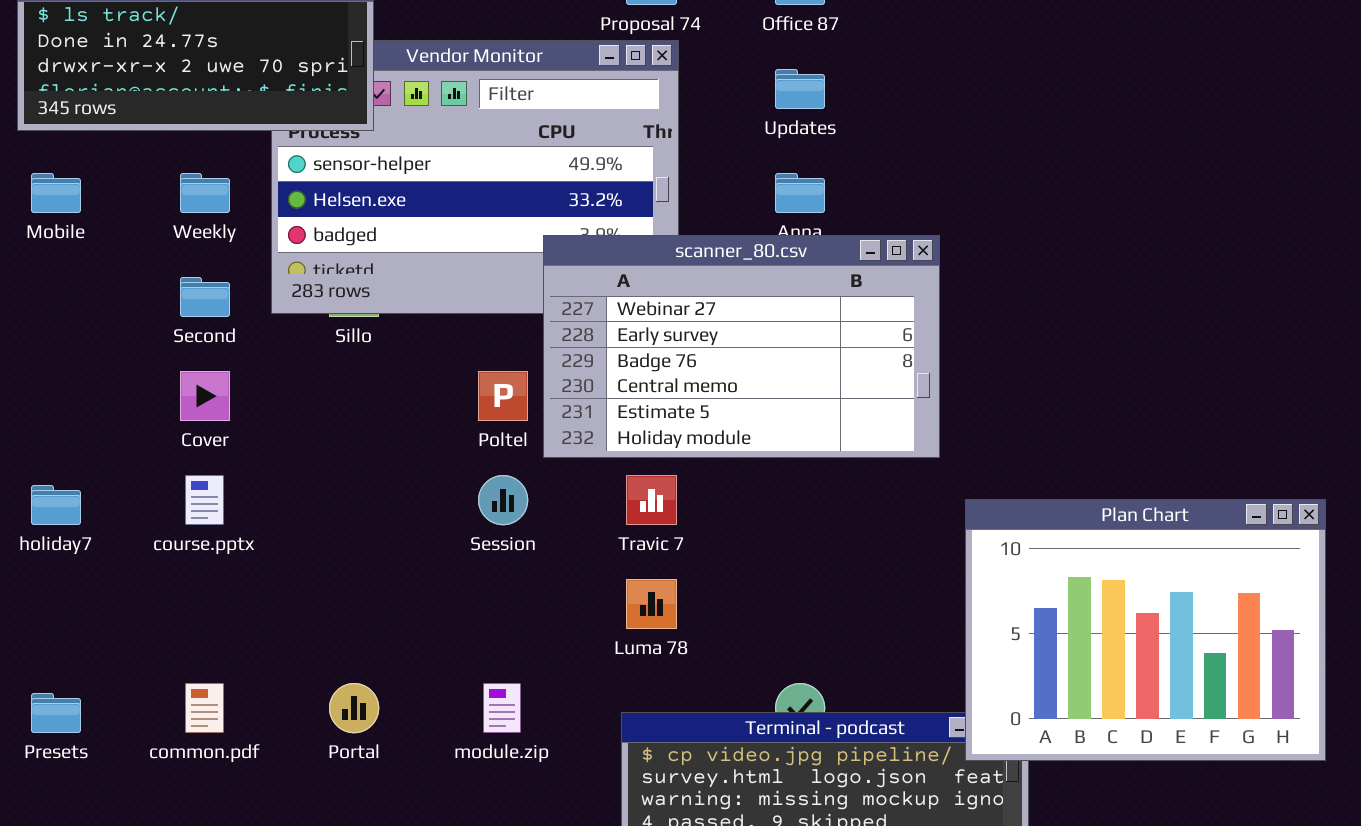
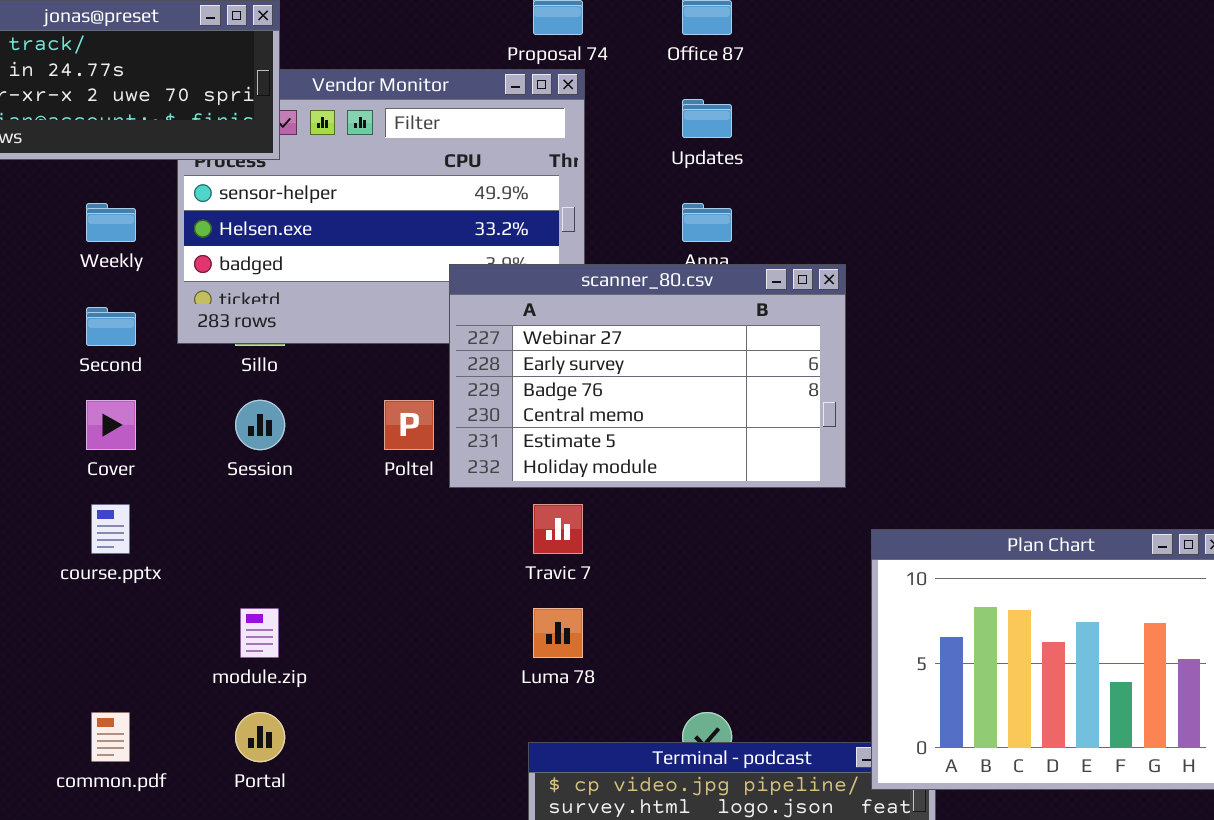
Session: [478,475,528,525] -> [235,400,285,450], moved
module.zip: [483,683,521,733] -> [240,608,279,658], moved

